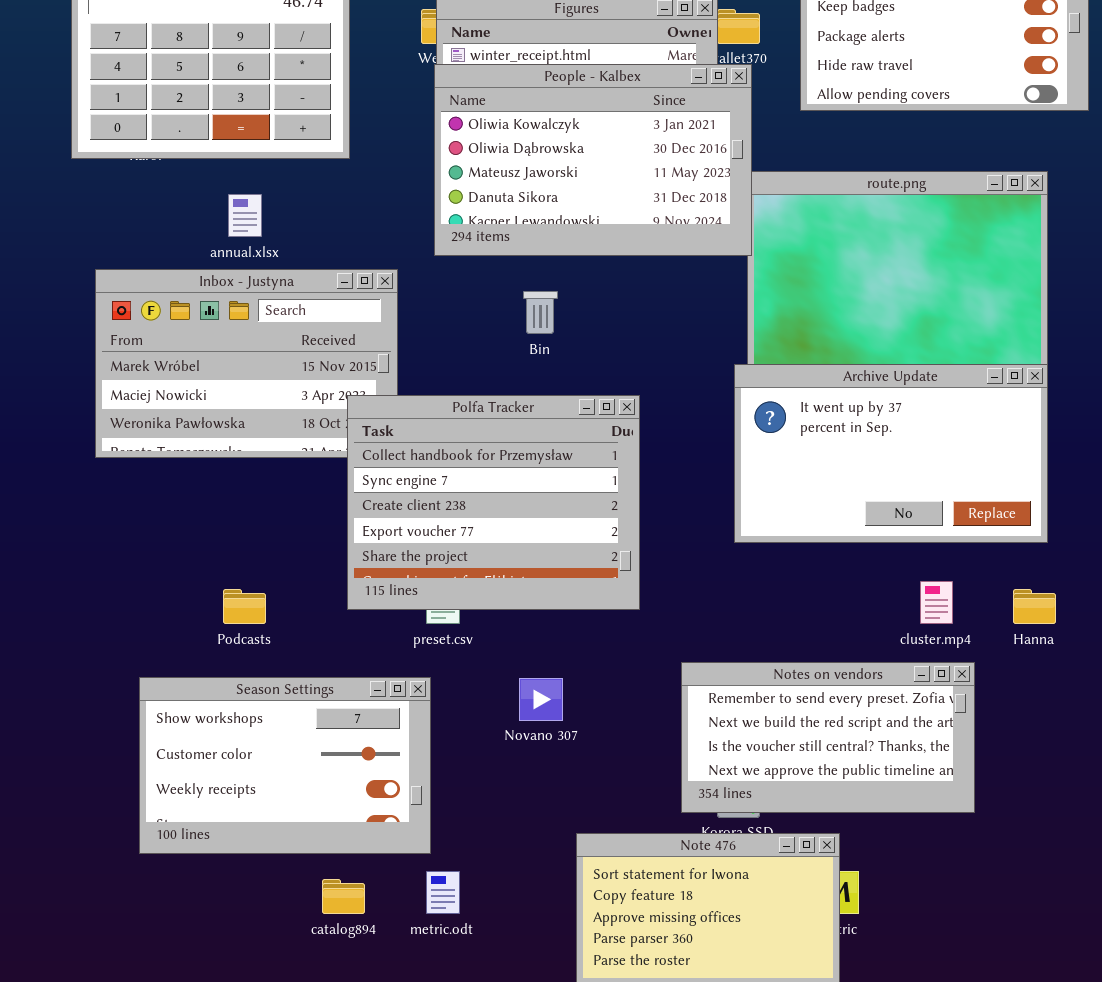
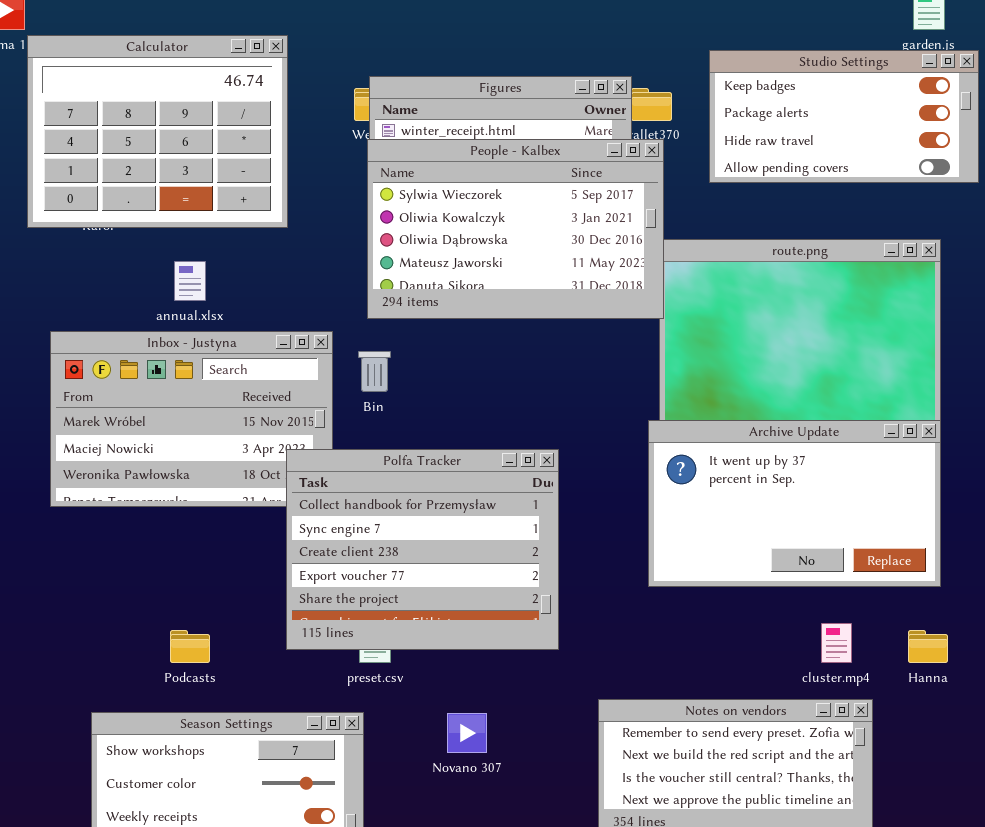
People - Kalbex: [434,64,752,256] -> [367,139,664,319], scrolled up 1 row
Bin: [523,291,558,334] -> [358,351,391,392], moved

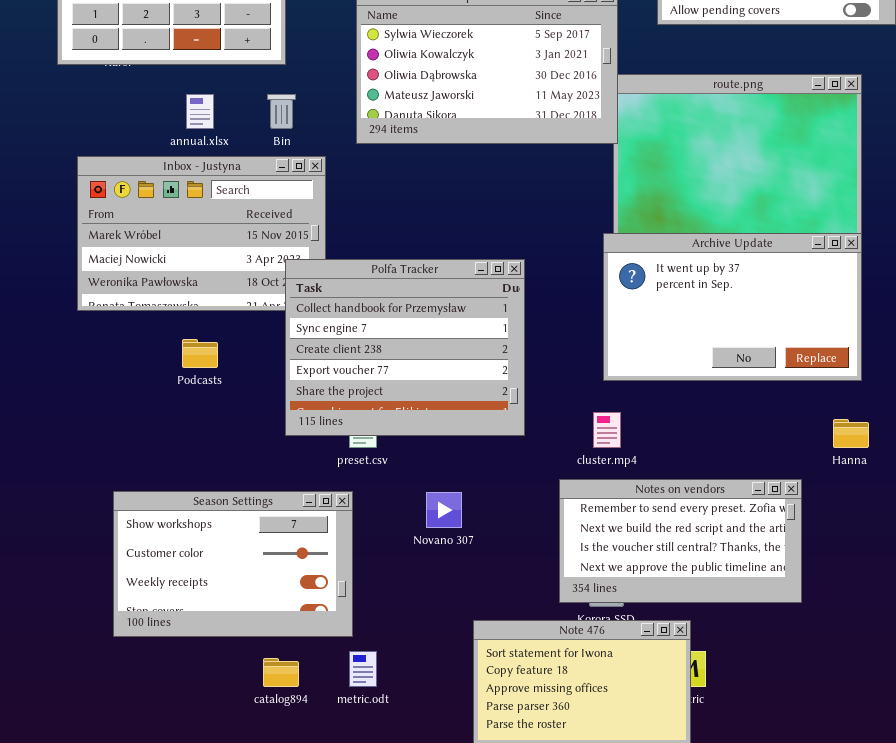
Bin: [358,351,391,392] -> [267,94,296,129], moved
cluster.mp4: [821,623,852,663] -> [593,412,621,448], moved
Podcasts: [170,630,210,663] -> [182,339,218,368], moved

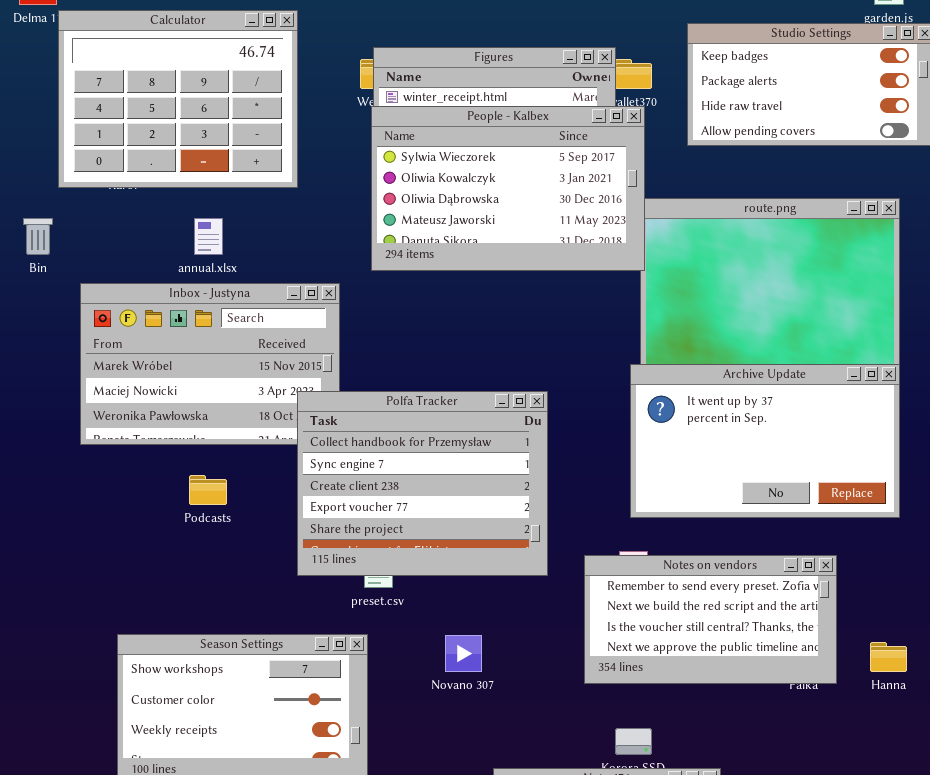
Bin: [267,94,296,129] -> [23,218,53,255], moved
Hanna: [833,419,869,448] -> [870,642,907,672], moved
Notes on vendors: [559,479,802,603] -> [584,555,837,684], moved

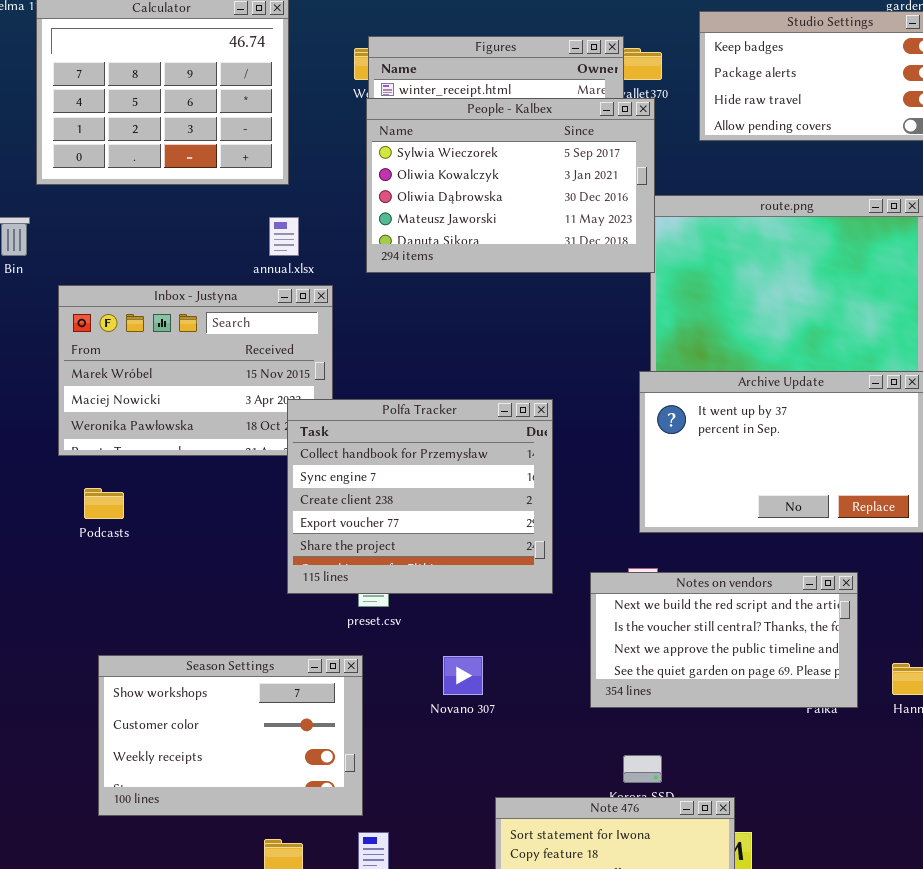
annual.xlsx: [194,218,223,255] -> [269,217,299,256], moved
Podcasts: [189,475,227,505] -> [84,488,124,519], moved
Notes on vendors: [584,555,837,684] -> [590,572,858,708], scrolled down 1 row

